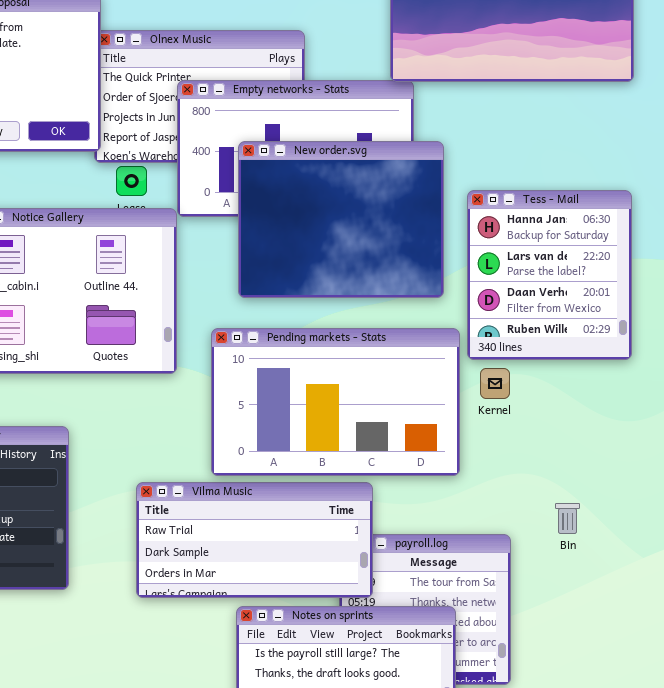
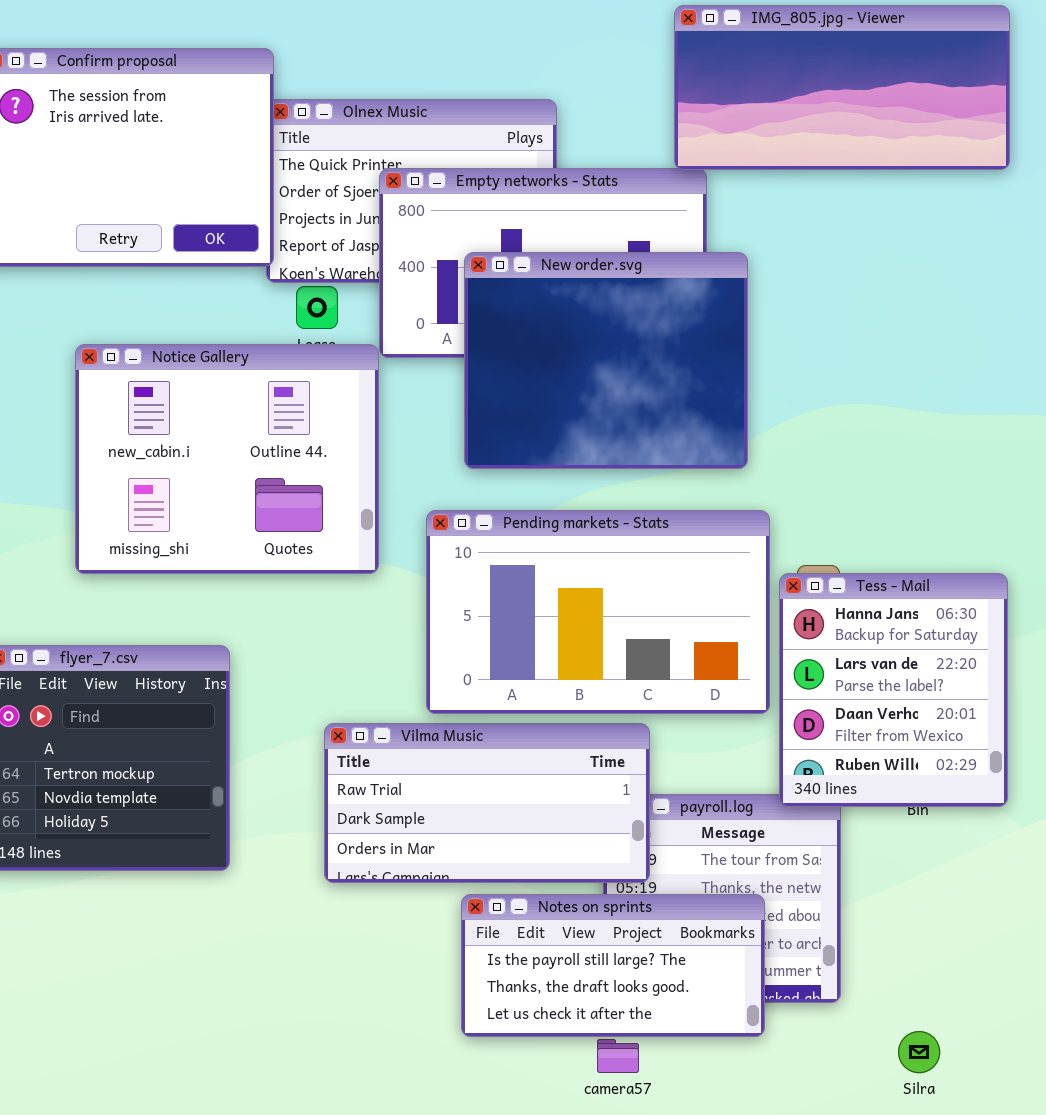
Tess - Mail: [467,190,632,360] -> [779,573,1008,807], moved

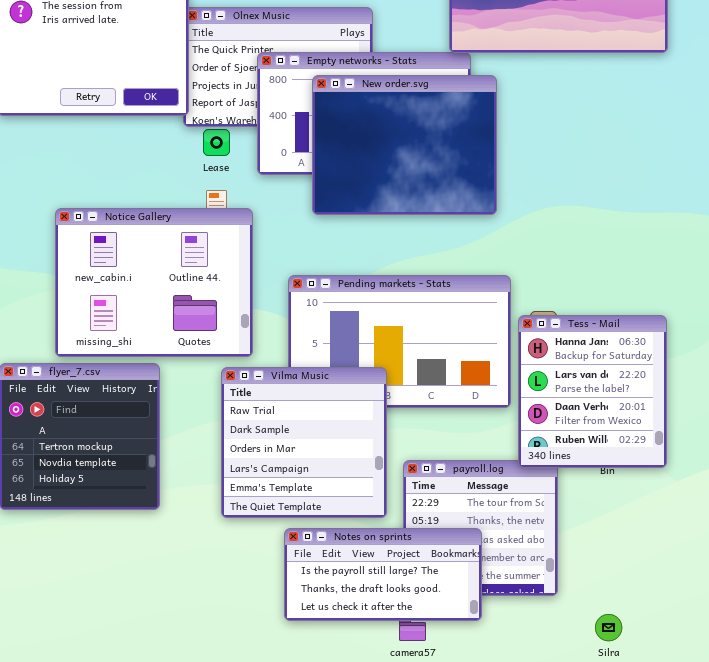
New order.svg: [464,252,748,469] -> [312,75,497,215], moved
Notice Gallery: [75,344,379,574] -> [55,208,253,357], moved
Vilma Music: [324,723,650,883] -> [221,367,387,518], resized
Notes on sprints: [461,894,765,1037] -> [284,528,482,621], moved

